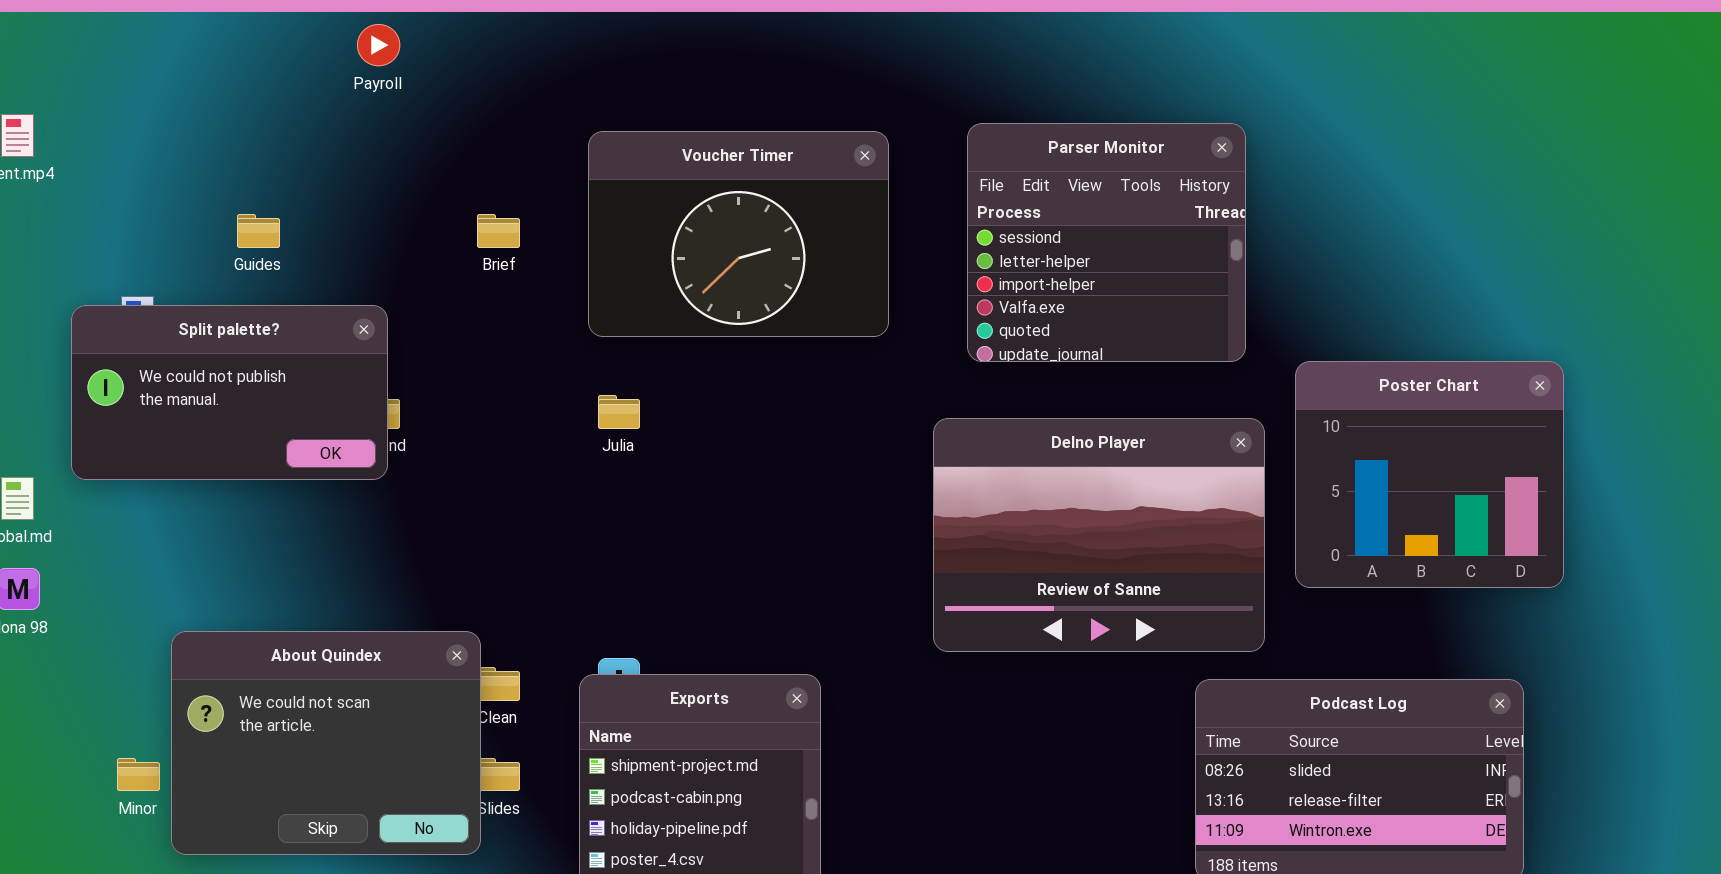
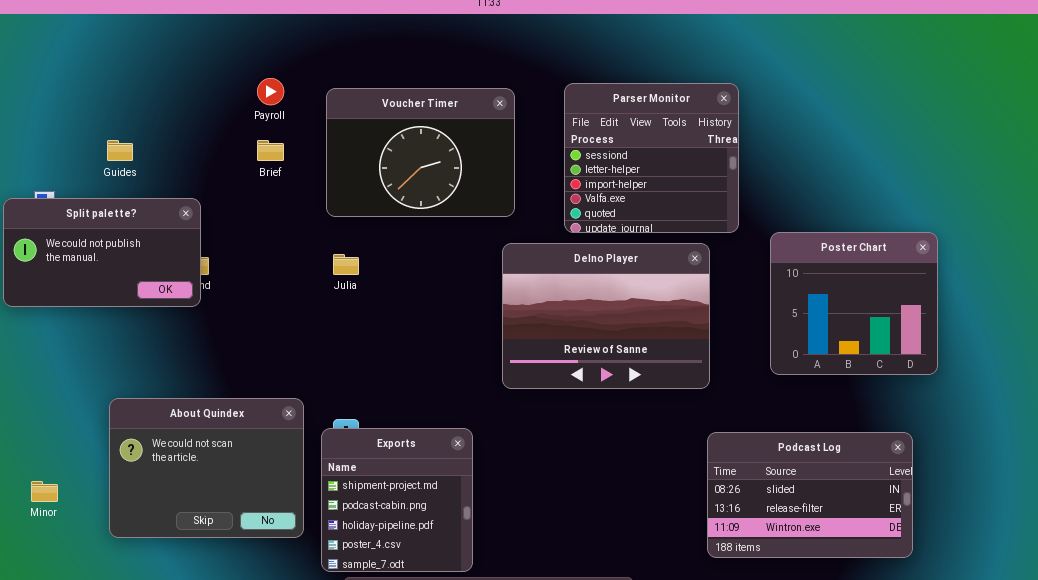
Payroll: [357,24,400,66] -> [257,78,284,105], moved
Delno Player: [933,418,1265,652] -> [502,243,710,389], moved
About Quindex: [171,631,481,855] -> [109,398,304,538], moved

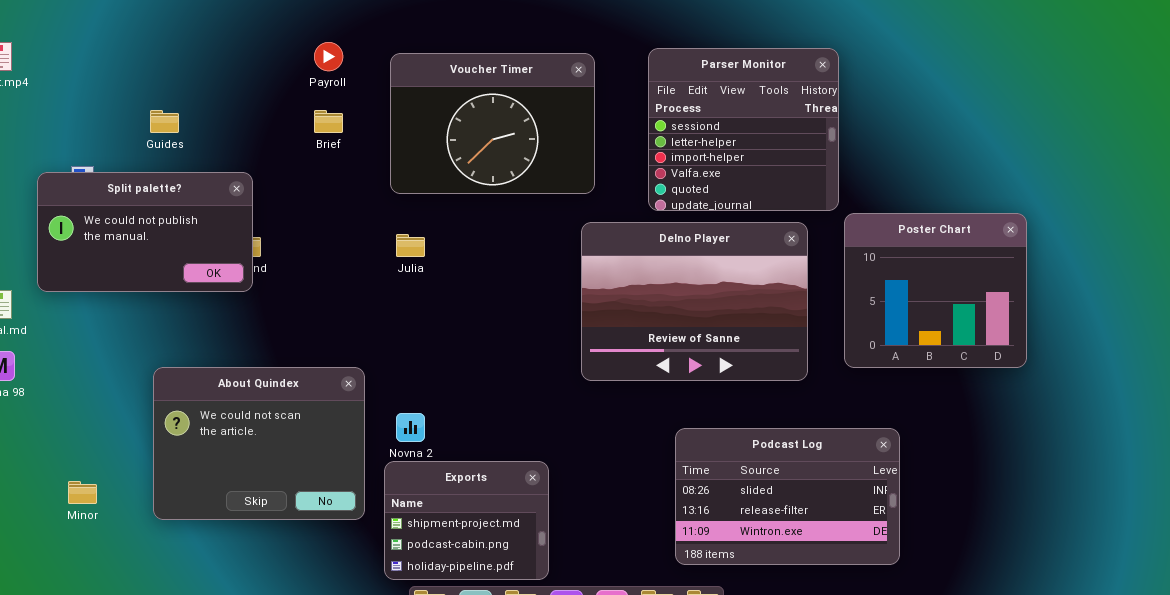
Poster Chart: [770,232,938,375] -> [844,213,1027,368], moved
About Quindex: [109,398,304,538] -> [153,367,365,520], moved
Exports: [321,428,473,572] -> [384,461,549,580], resized
Podcast Log: [707,432,913,558] -> [675,428,900,565], moved

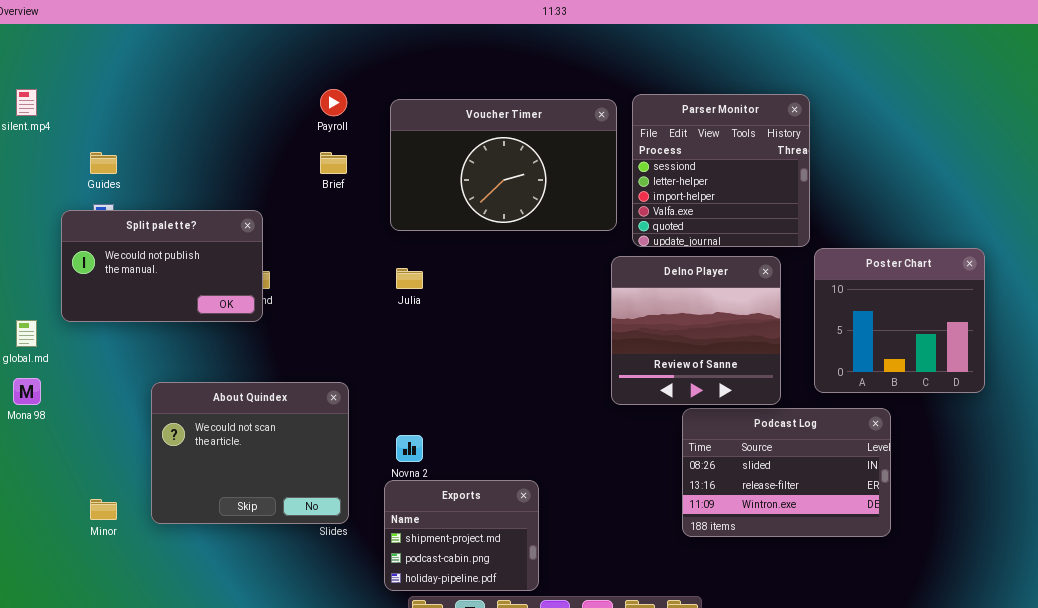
Voucher Timer: [390,53,595,194] -> [390,99,617,231], resized
Guides: [150,110,179,133] -> [90,152,117,174], moved
Delno Player: [581,222,808,381] -> [611,256,781,405], resized
About Quindex: [153,367,365,520] -> [151,382,349,524], moved
Podcast Log: [675,428,900,565] -> [682,408,891,537], moved

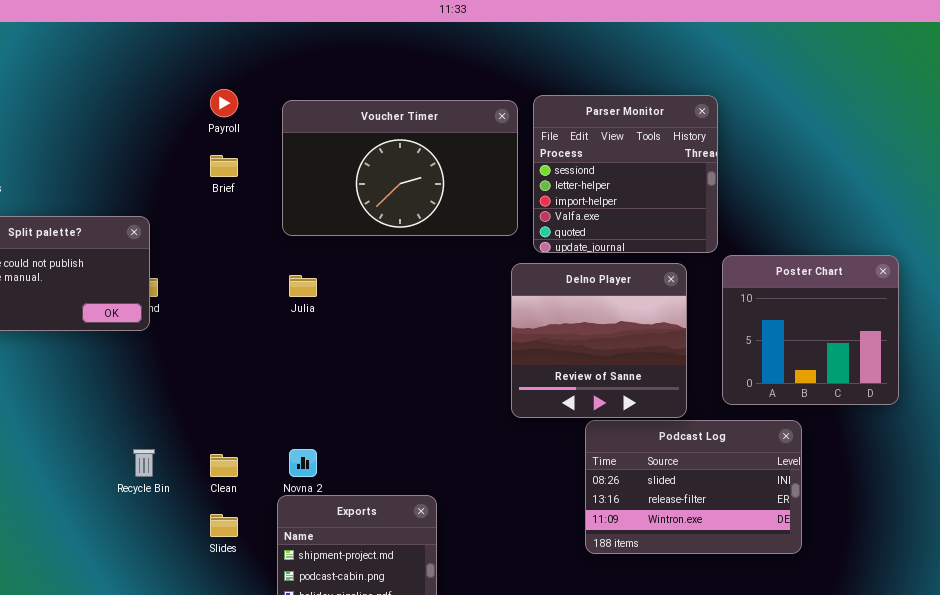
About Quindex: [151,382,349,524] -> none, closed

